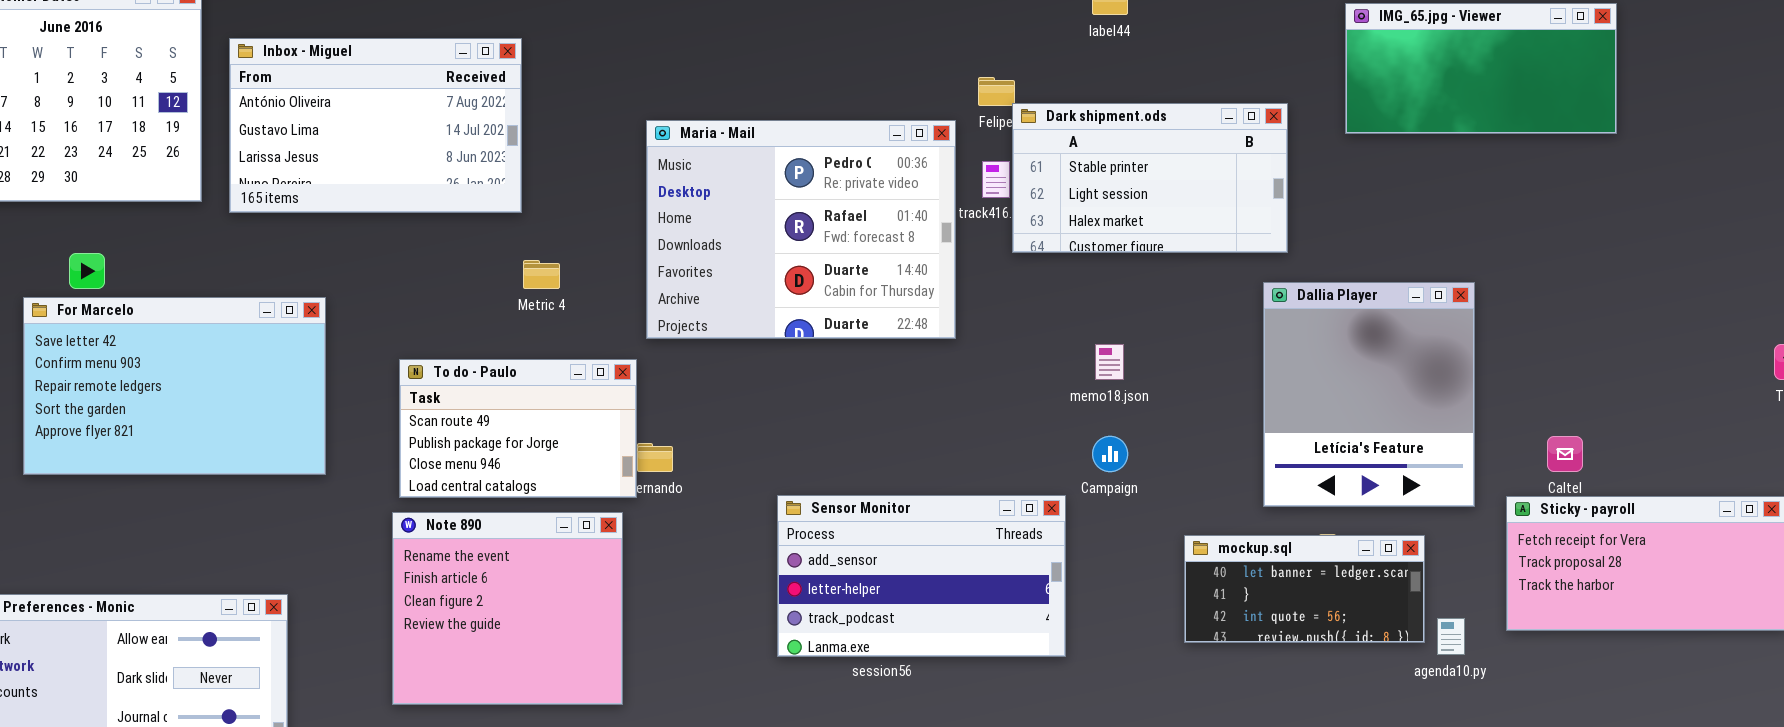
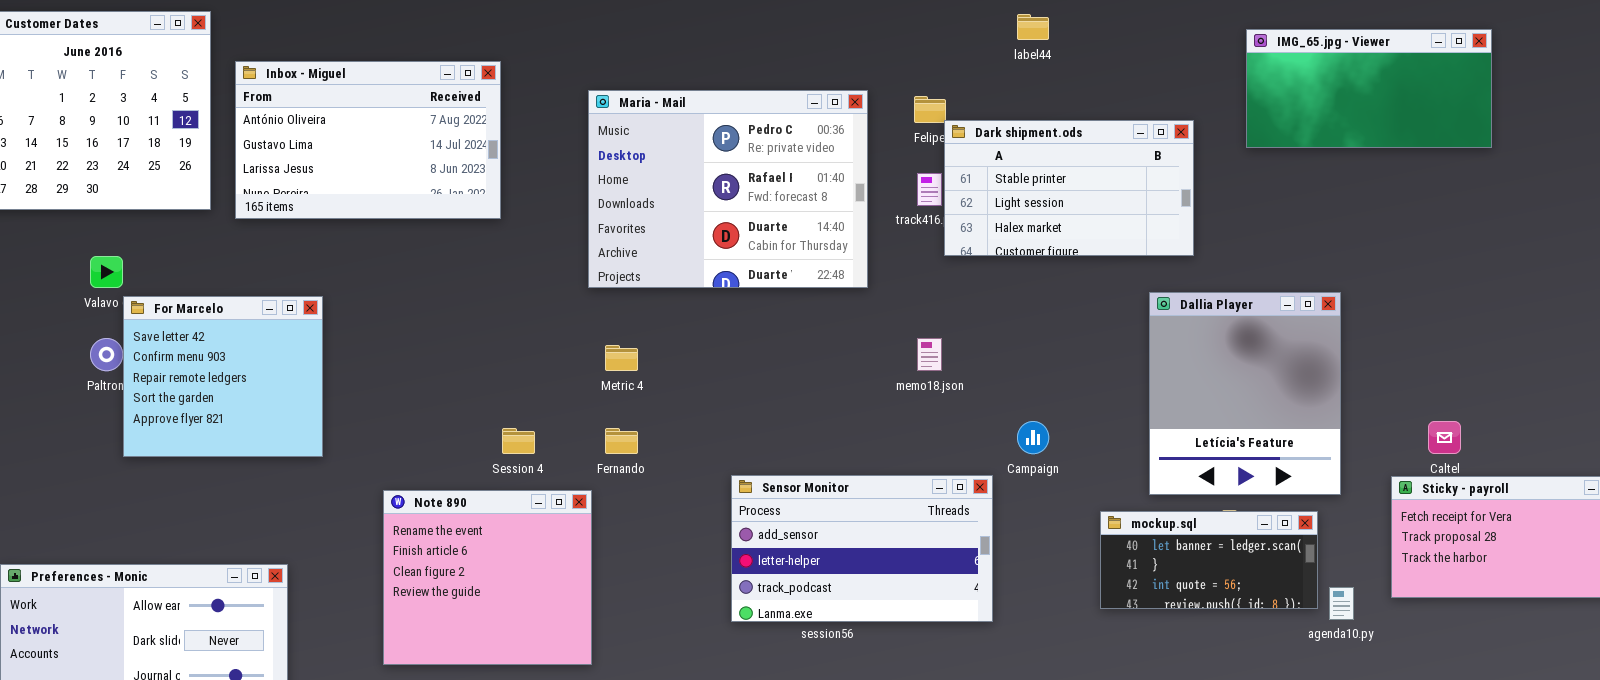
Maria - Mail: [646,120,956,339] -> [588,90,868,288], moved
Metric 4: [523,260,560,289] -> [605,345,638,371], moved
Dallia Player: [1263,282,1475,507] -> [1149,292,1341,495], moved
For Marcelo: [23,297,326,475] -> [123,296,323,457], resized
memo18.json: [1095,344,1124,380] -> [917,338,942,371], moved
To do - Paulo: [399,359,637,498] -> none, closed

